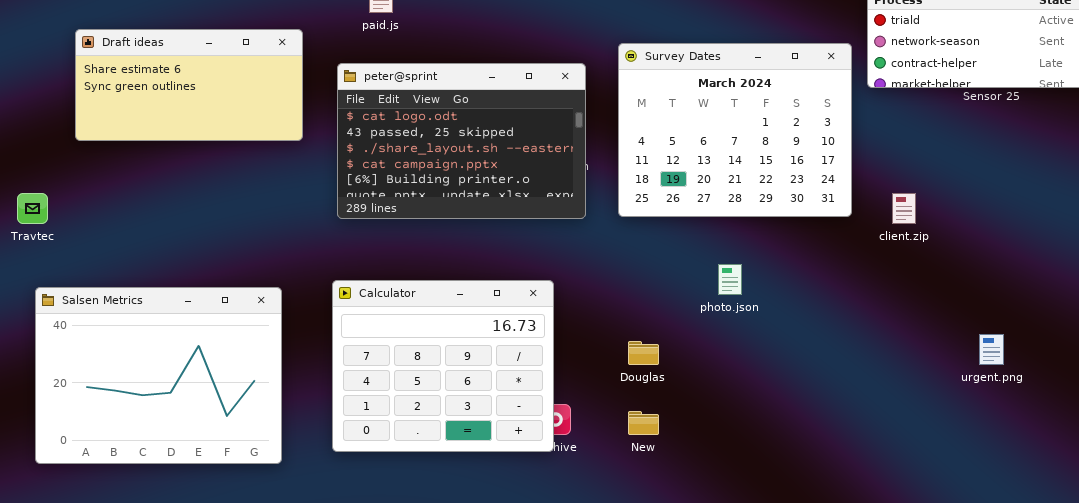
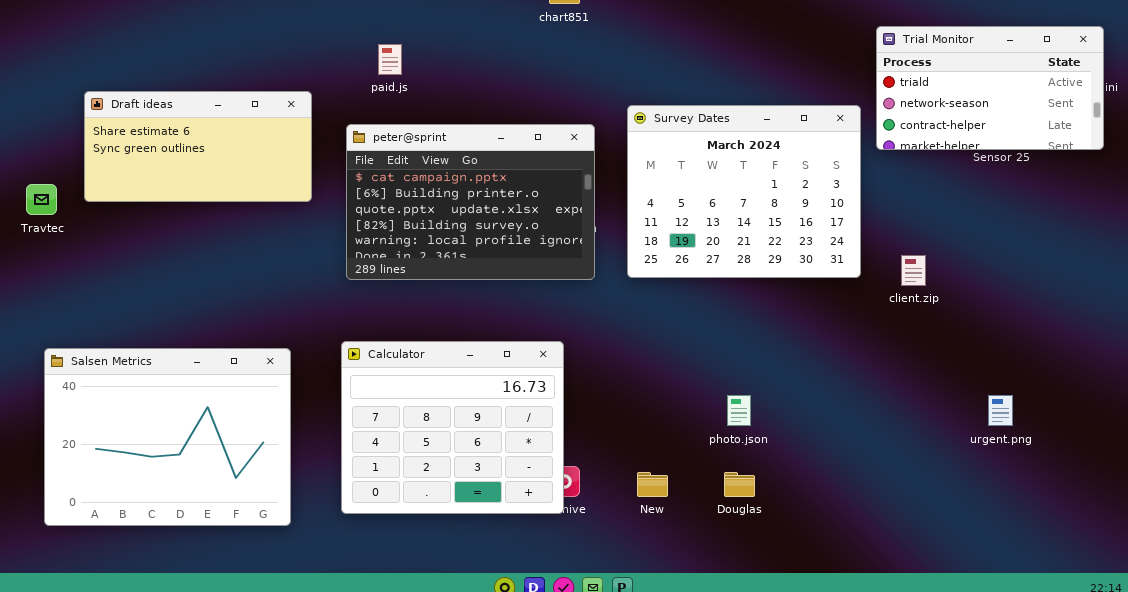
peter@sprint: [337,63,586,219] -> [346,124,595,280], scrolled down 3 rows
Travtec: [17,193,48,224] -> [26,184,57,215], moved
photo.json: [718,264,742,295] -> [727,395,751,426], moved
Douglas: [628,341,659,365] -> [724,472,755,497], moved

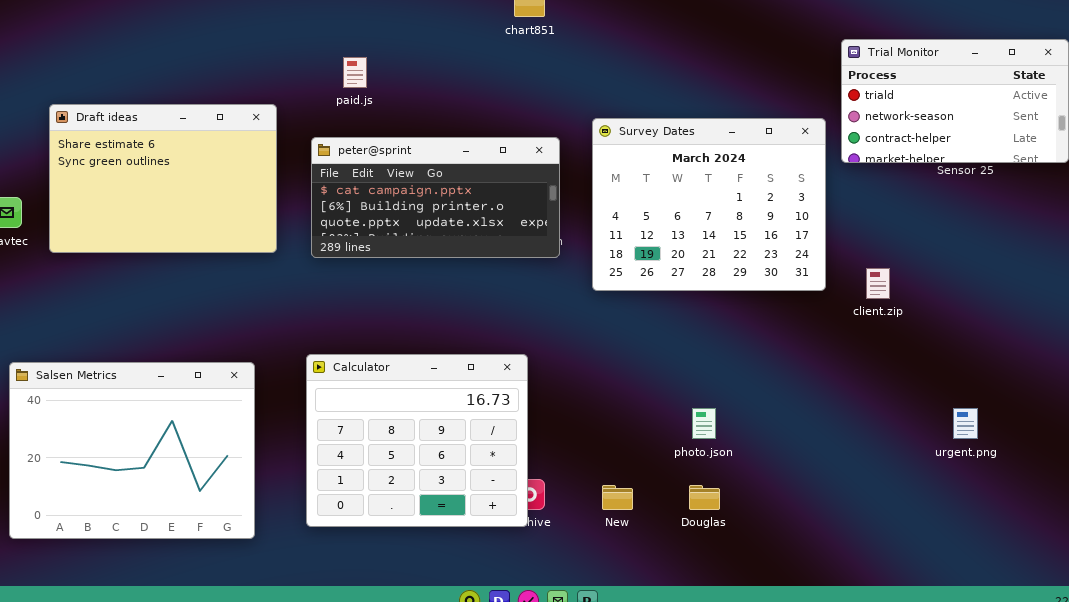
Draft ideas: [84,91,312,202] -> [49,104,277,253], resized
peter@sprint: [346,124,595,280] -> [311,137,560,258], resized

